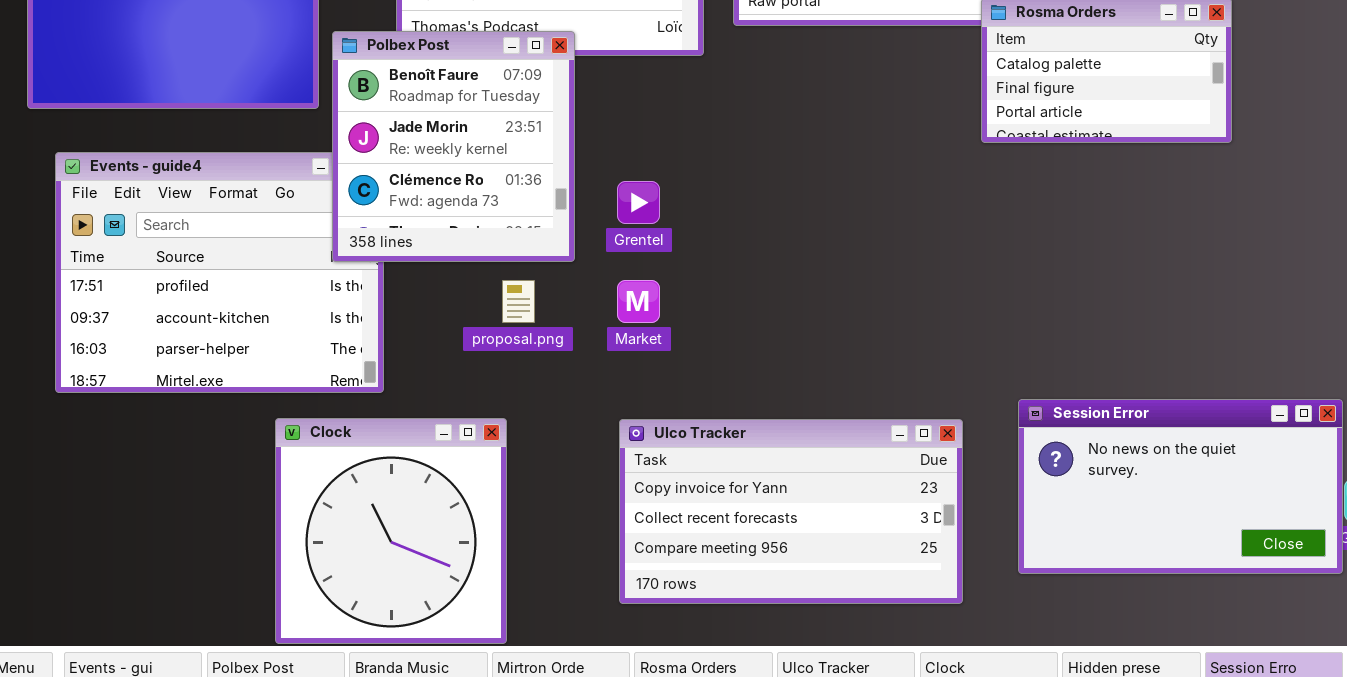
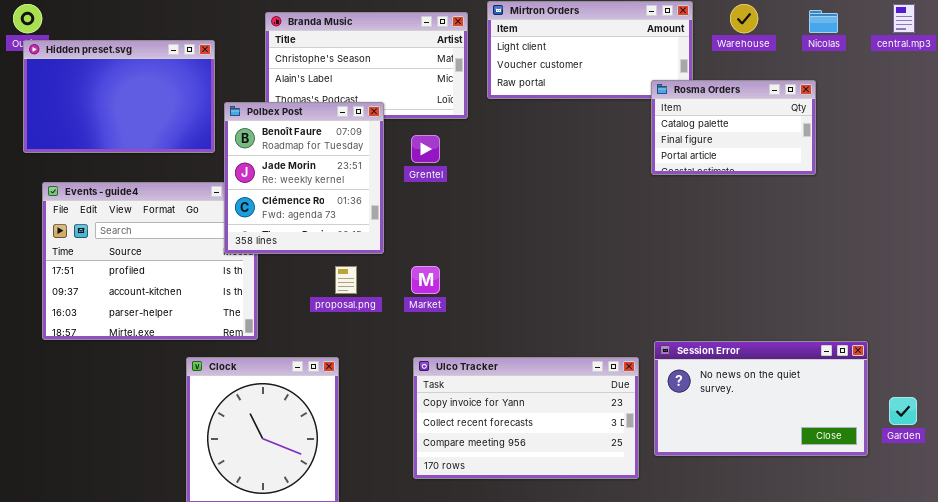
Grentel: [617,181,660,224] -> [411,135,440,163], moved
Session Error: [1018,399,1343,574] -> [654,341,868,456], moved

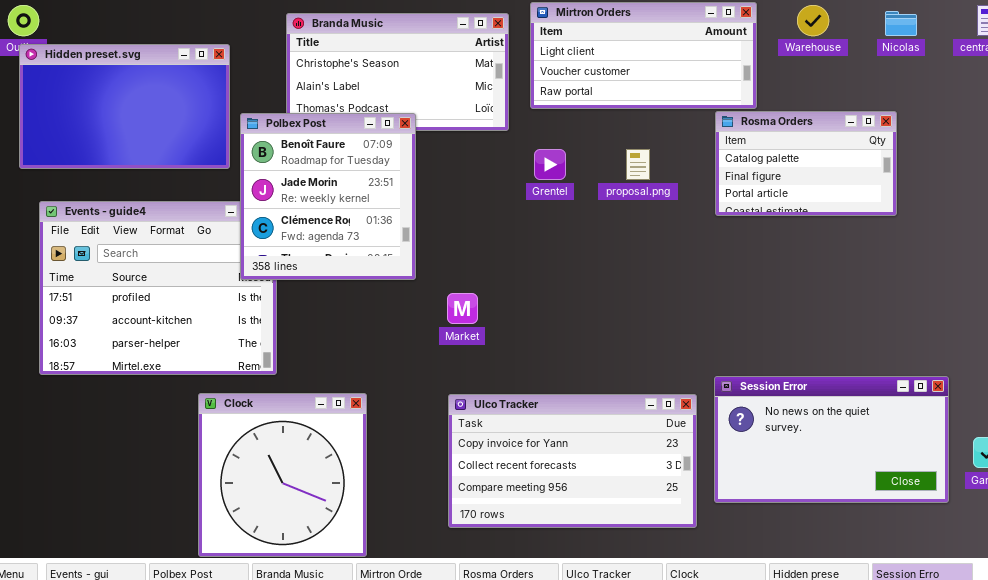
Rosma Orders: [651,80,816,175] -> [715,111,897,216], moved
Grentel: [411,135,440,163] -> [534,149,566,180], moved
proposal.png: [335,266,357,294] -> [626,149,650,180], moved

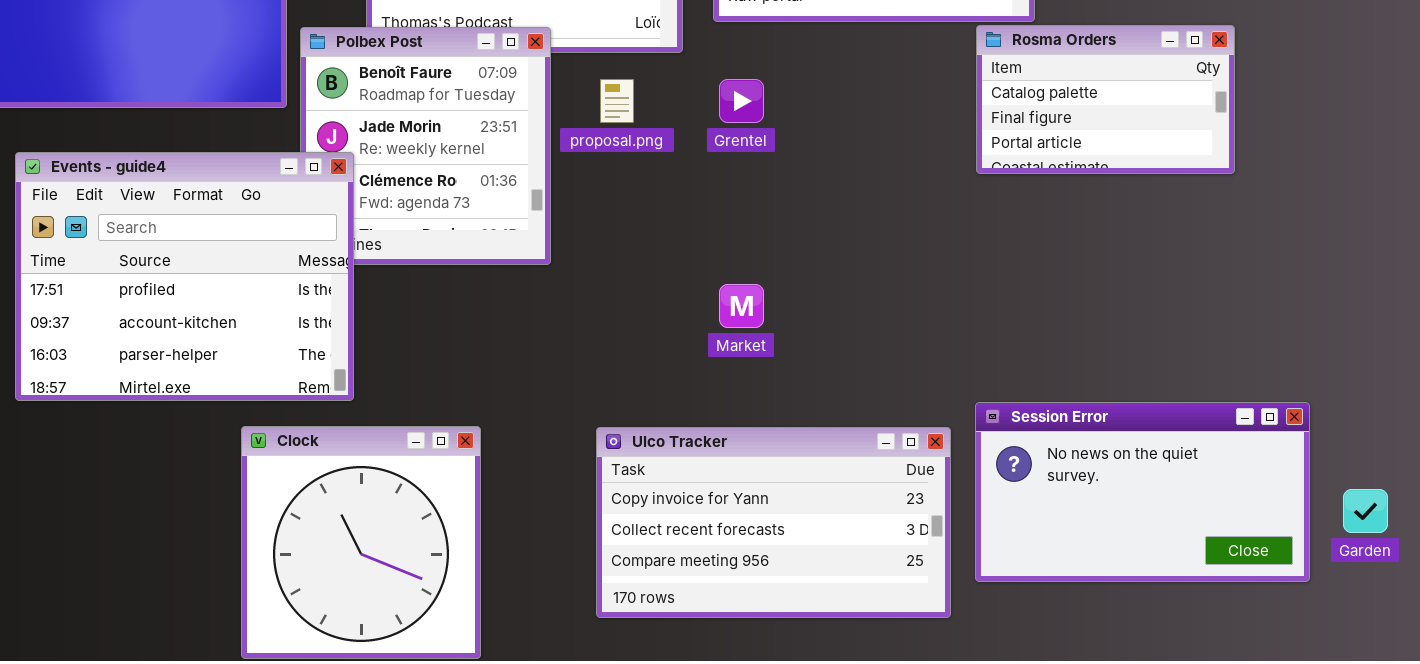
proposal.png: [626,149,650,180] -> [600,79,634,123], moved
Events - guide4: [39,201,277,375] -> [15,152,354,401], raised
Market: [447,293,478,324] -> [719,284,764,328], moved

